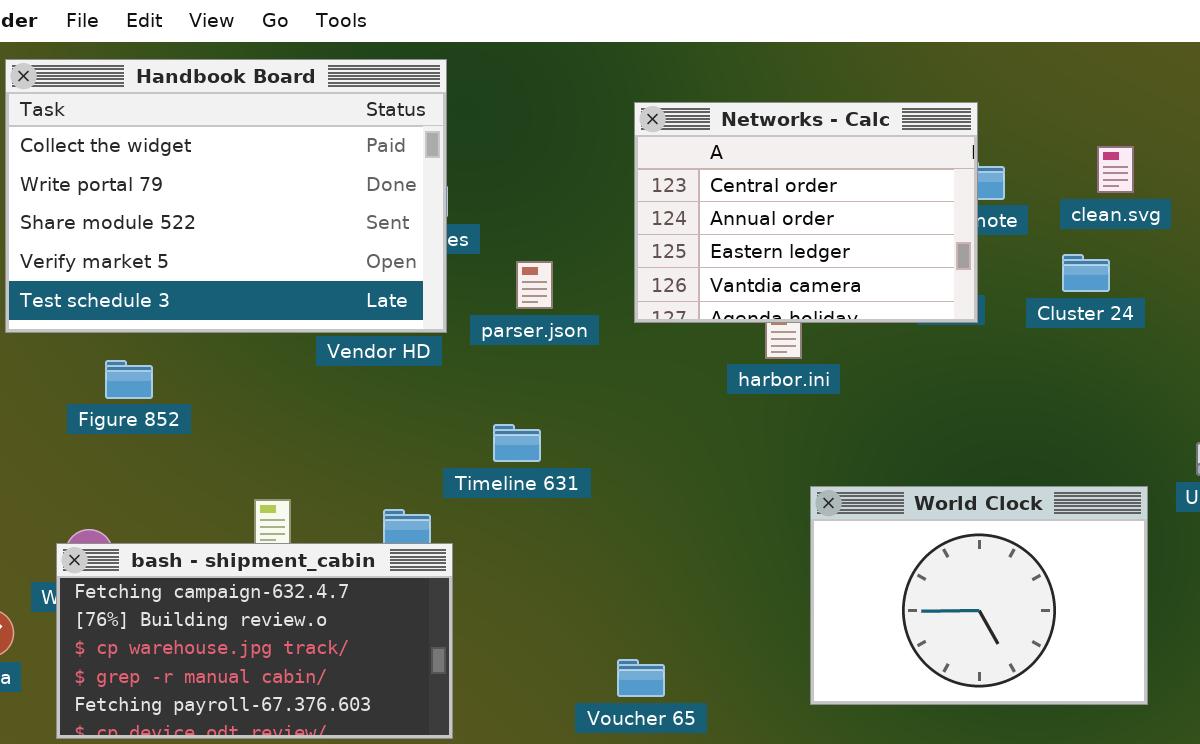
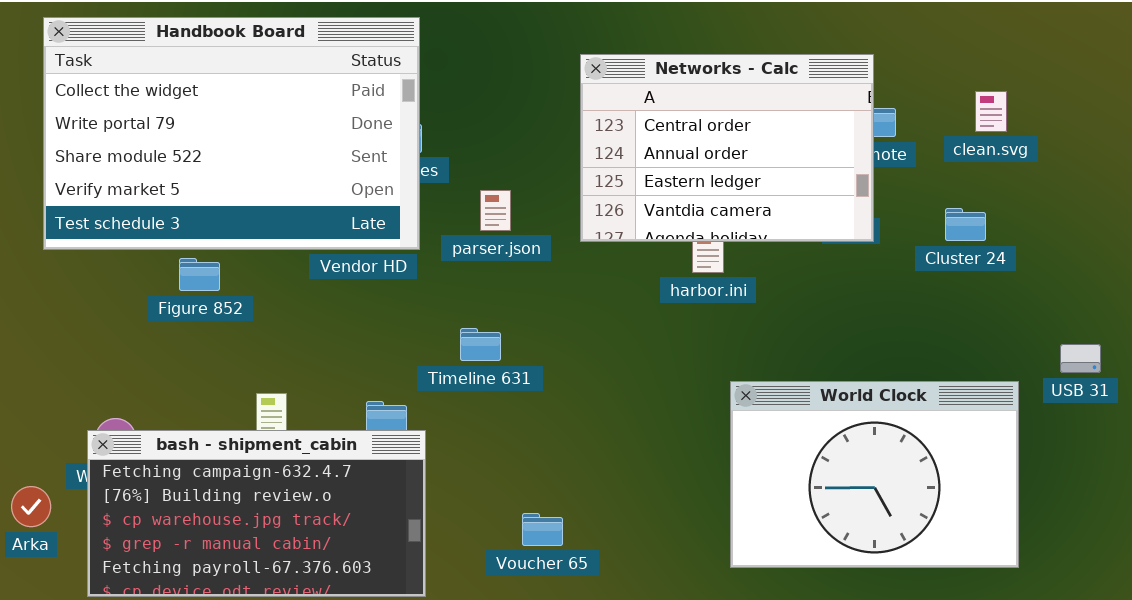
Cluster 24: [1062,254,1110,292] -> [945,208,986,241], moved
Figure 852: [105,360,153,399] -> [179,258,220,291], moved
Voucher 65: [617,659,665,697] -> [522,513,563,546], moved

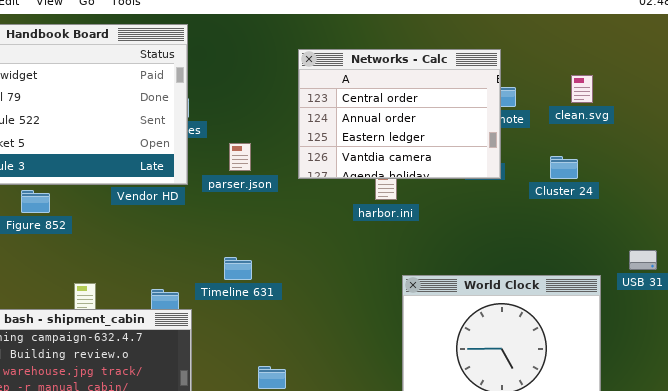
Timeline 631: [460,328,501,361] -> [224,257,252,280], moved

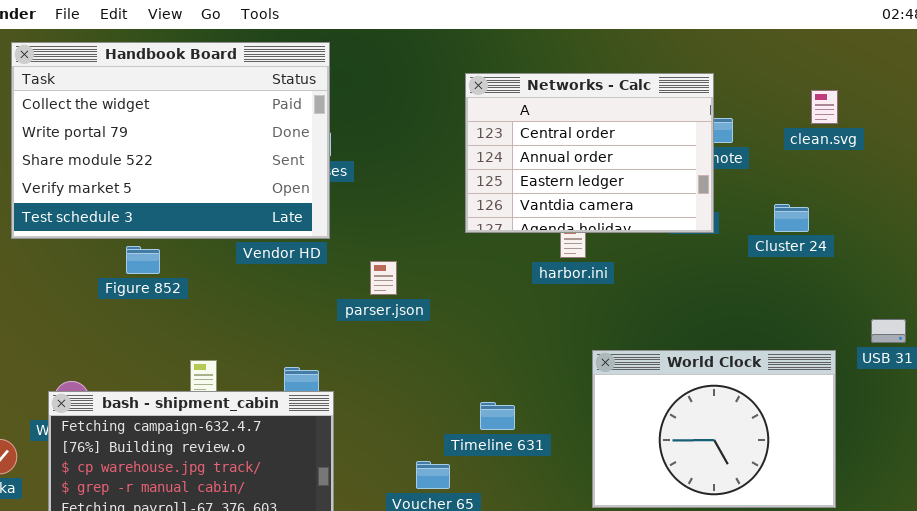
clean.svg: [571,75,593,103] -> [811,90,838,124], moved
parser.json: [229,143,251,171] -> [370,261,397,295], moved
Timeline 631: [224,257,252,280] -> [480,402,515,430], moved

